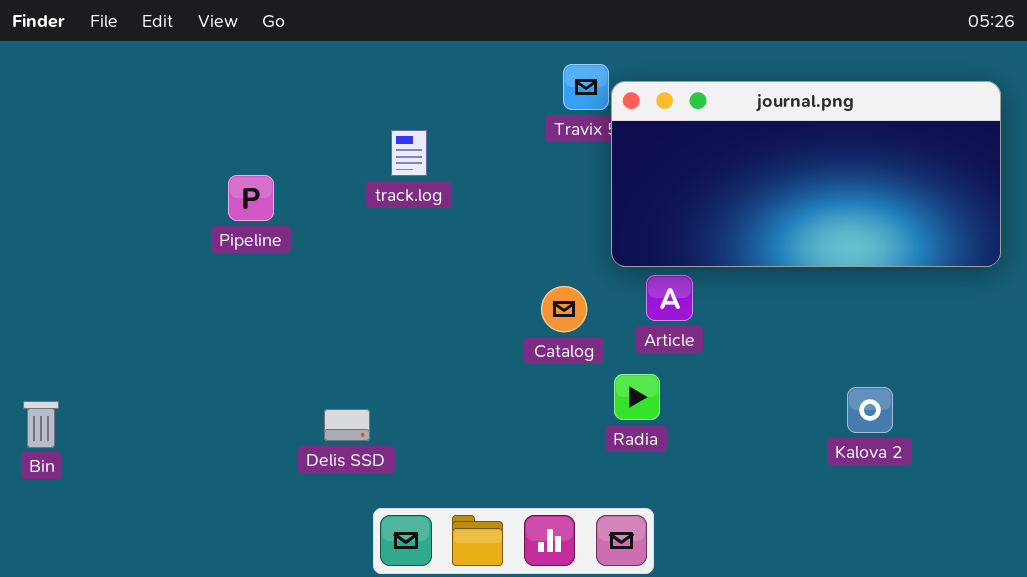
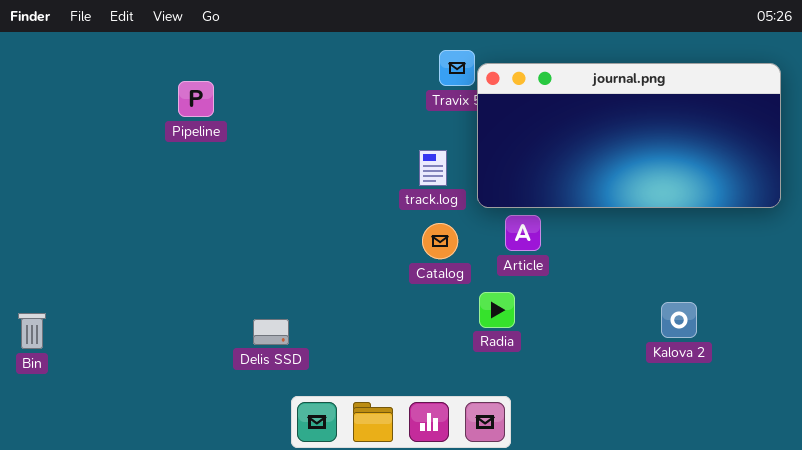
track.log: [391,130,427,176] -> [419,150,447,186], moved
Pipeline: [228,175,274,221] -> [178,81,214,117], moved

